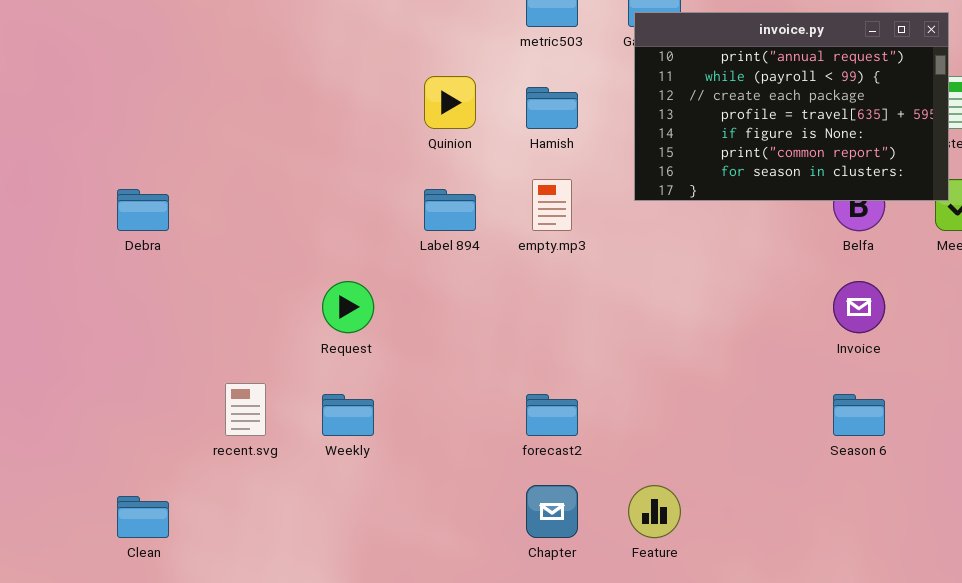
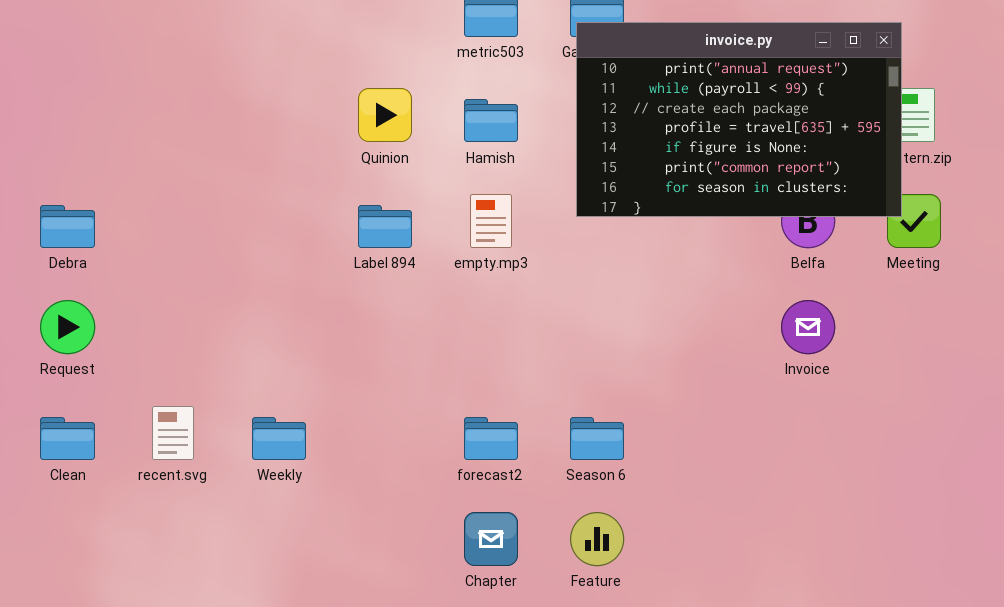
Request: [322,281,374,333] -> [40,300,95,354], moved
Season 6: [833,394,885,436] -> [570,417,624,460], moved
Clean: [117,496,169,538] -> [40,417,95,460], moved

